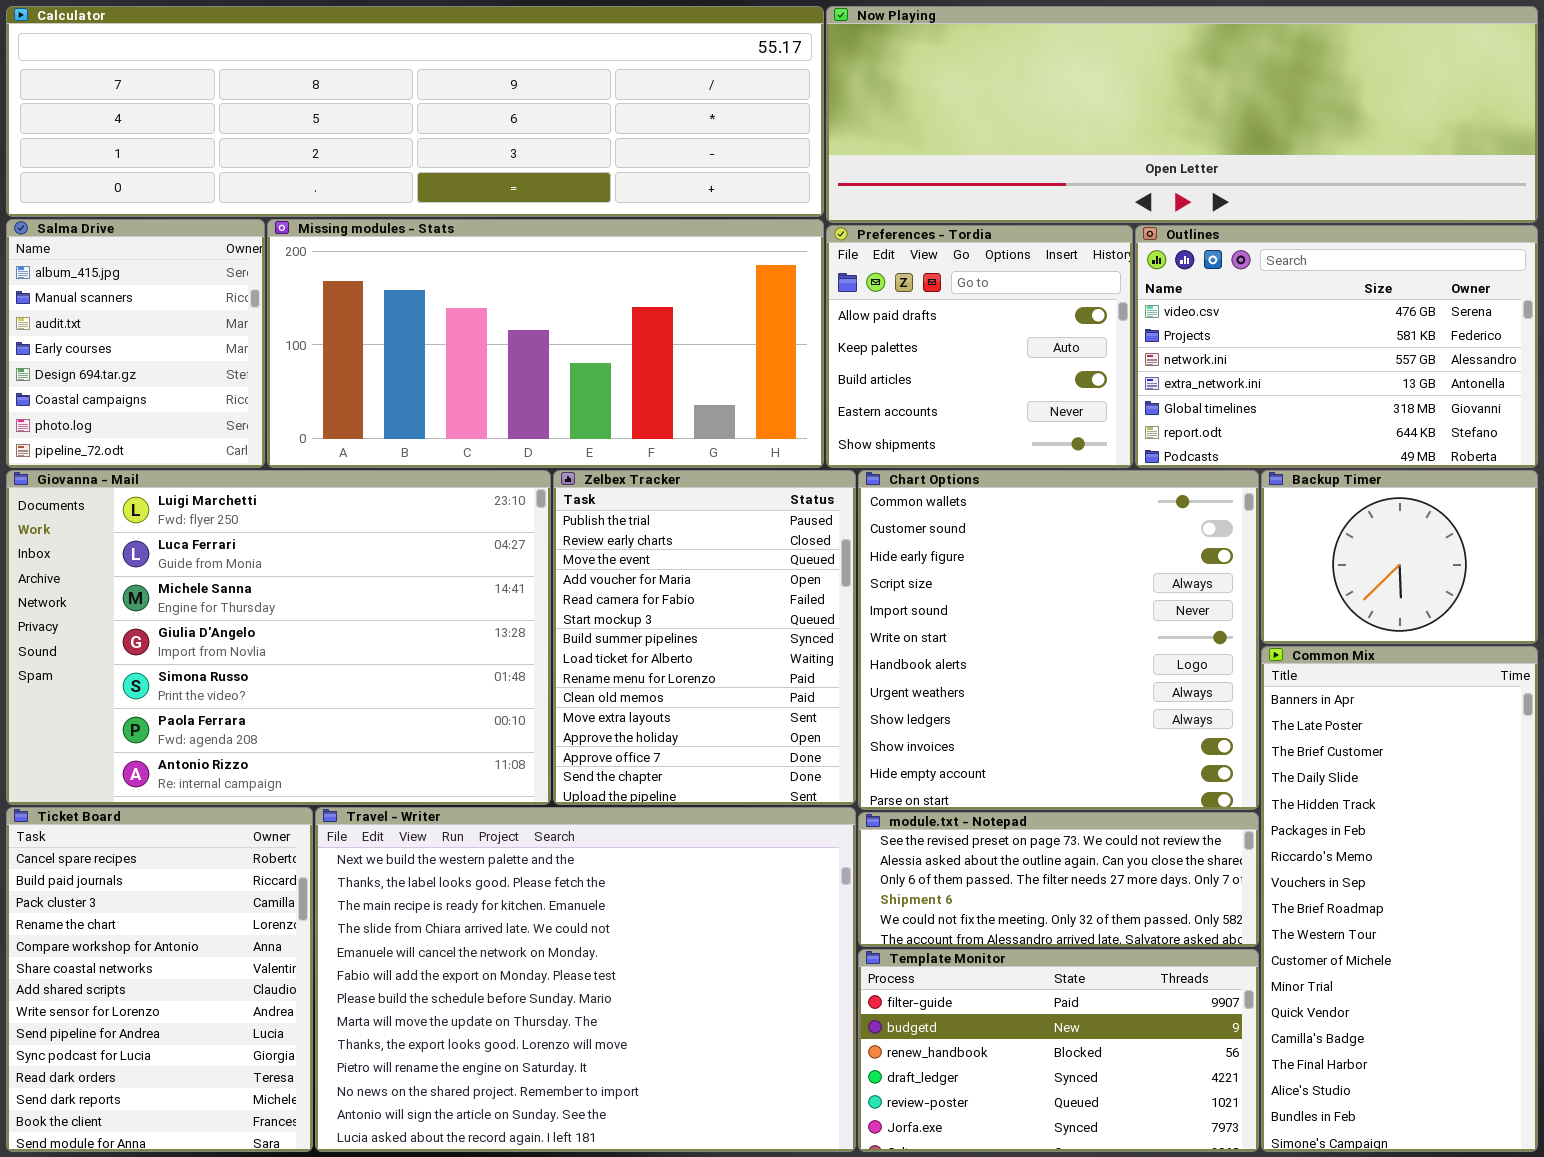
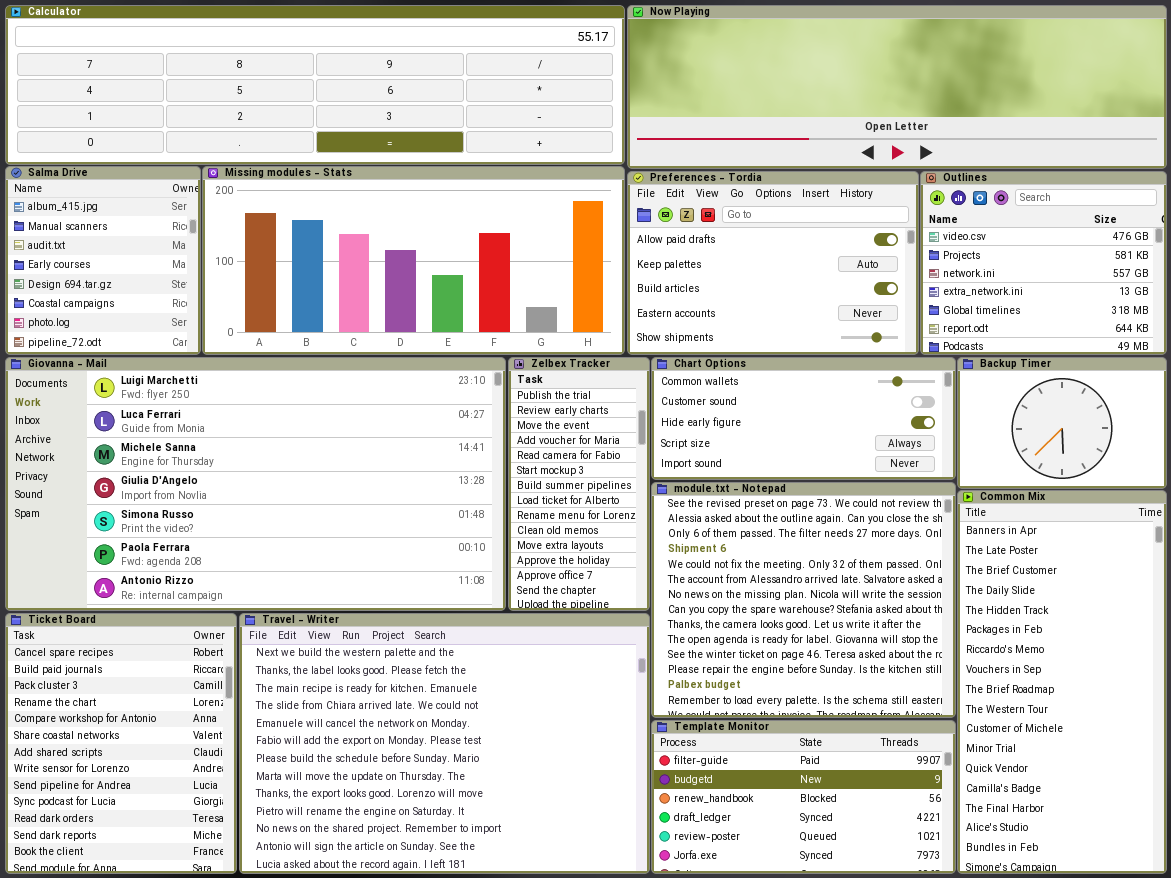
Preferences - Tordia: [826,225,1133,468] -> [627,171,919,355], resized
Outlines: [1135,225,1538,468] -> [920,171,1167,355], resized
Giovanna - Mail: [6,470,551,805] -> [5,357,506,611], resized
Zelbex Tracker: [553,470,856,805] -> [508,357,650,611], resized
Chart Options: [858,470,1259,810] -> [651,357,956,480], resized
module.txt - Notepad: [858,812,1259,947] -> [651,482,956,718], resized

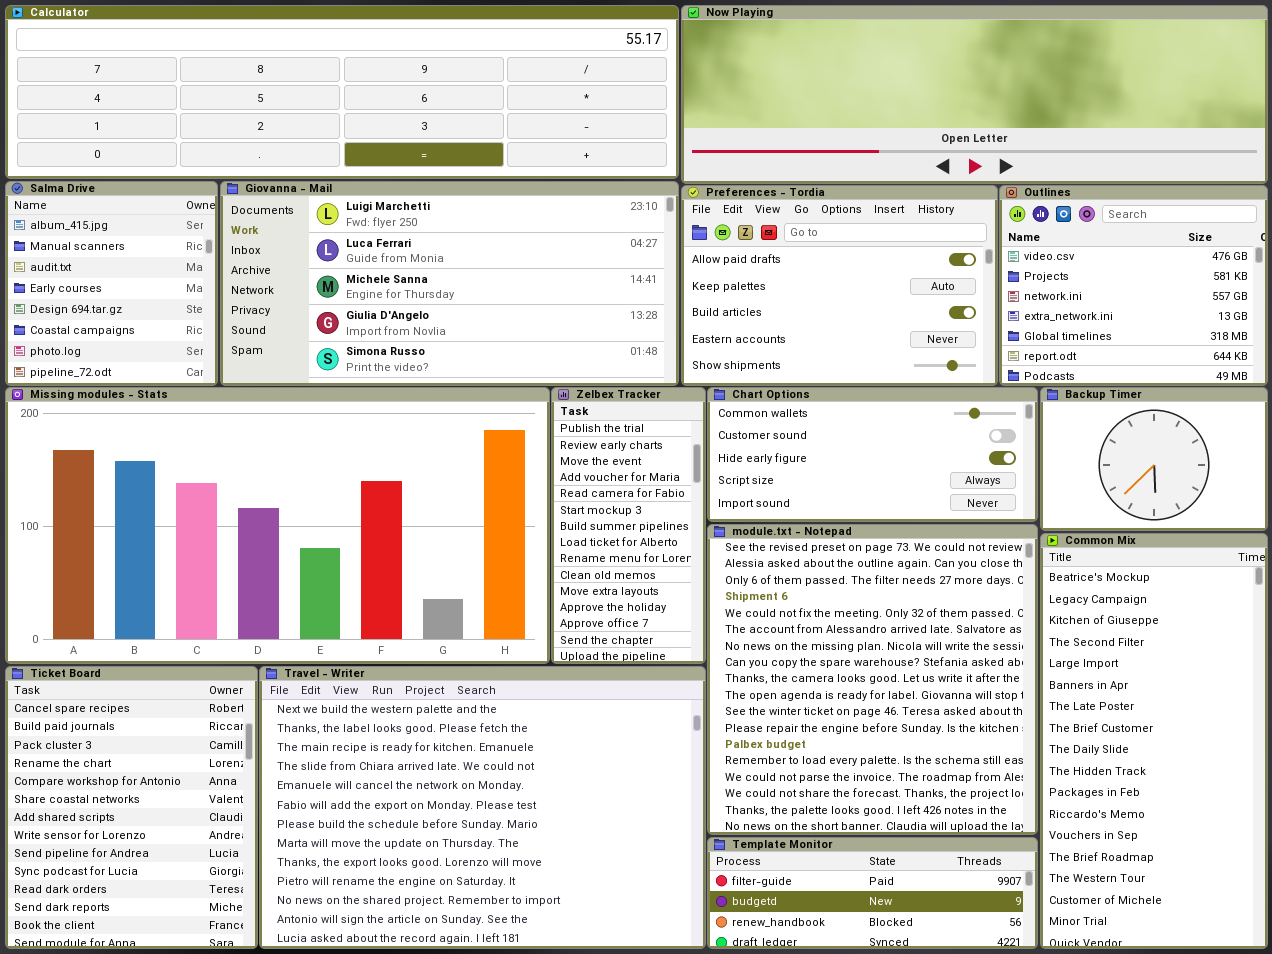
Missing modules - Stats: [202,166,625,355] -> [5,387,550,664], moved, resized
Giovanna - Mail: [5,357,506,611] -> [220,181,679,386], moved, resized
module.txt - Notepad: [651,482,956,718] -> [707,524,1038,835], resized
Common Mix: [957,490,1167,874] -> [1040,533,1268,949], scrolled up 5 rows
Template Monitor: [651,720,956,874] -> [707,837,1038,949], resized

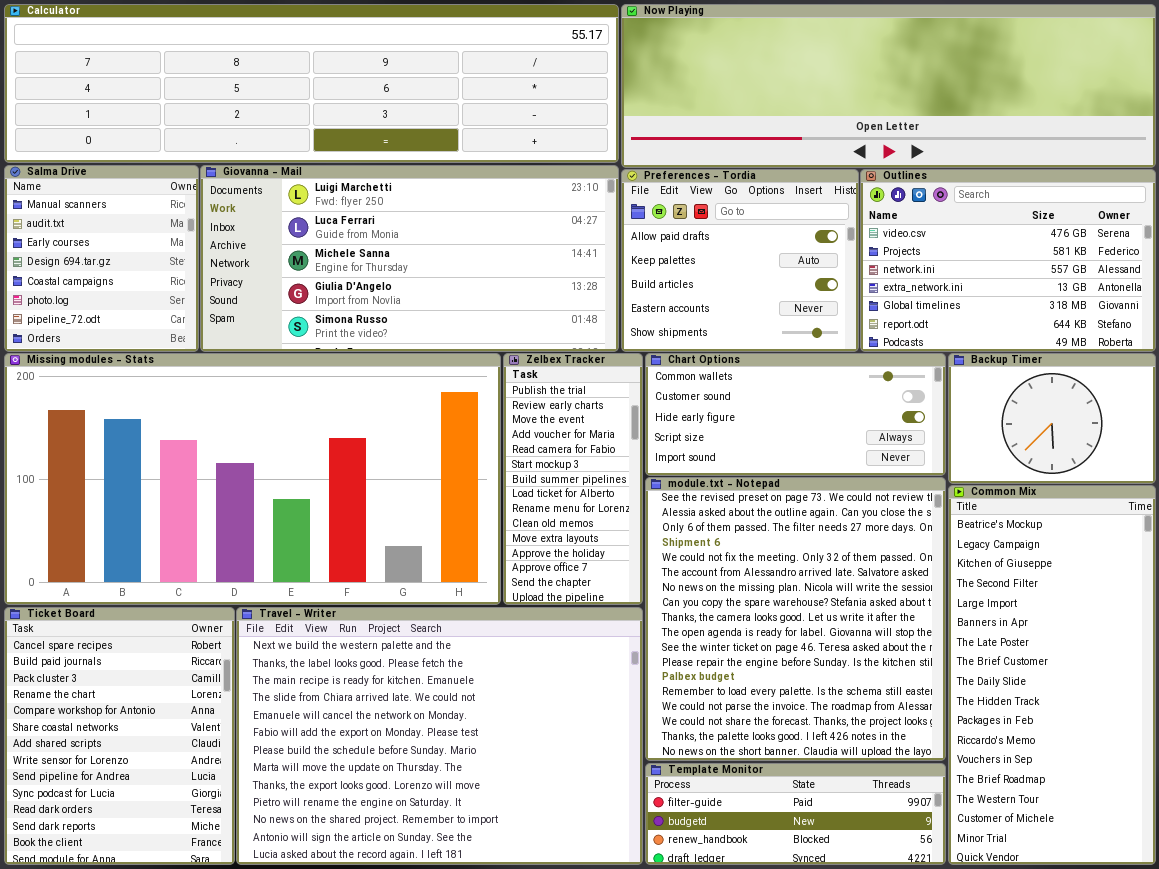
Salma Drive: [5,181,218,386] -> [4,165,199,352], scrolled down 1 row
Preferences - Tordia: [681,185,998,386] -> [621,169,859,352], resized
Outlines: [999,185,1268,386] -> [860,169,1156,352], resized

